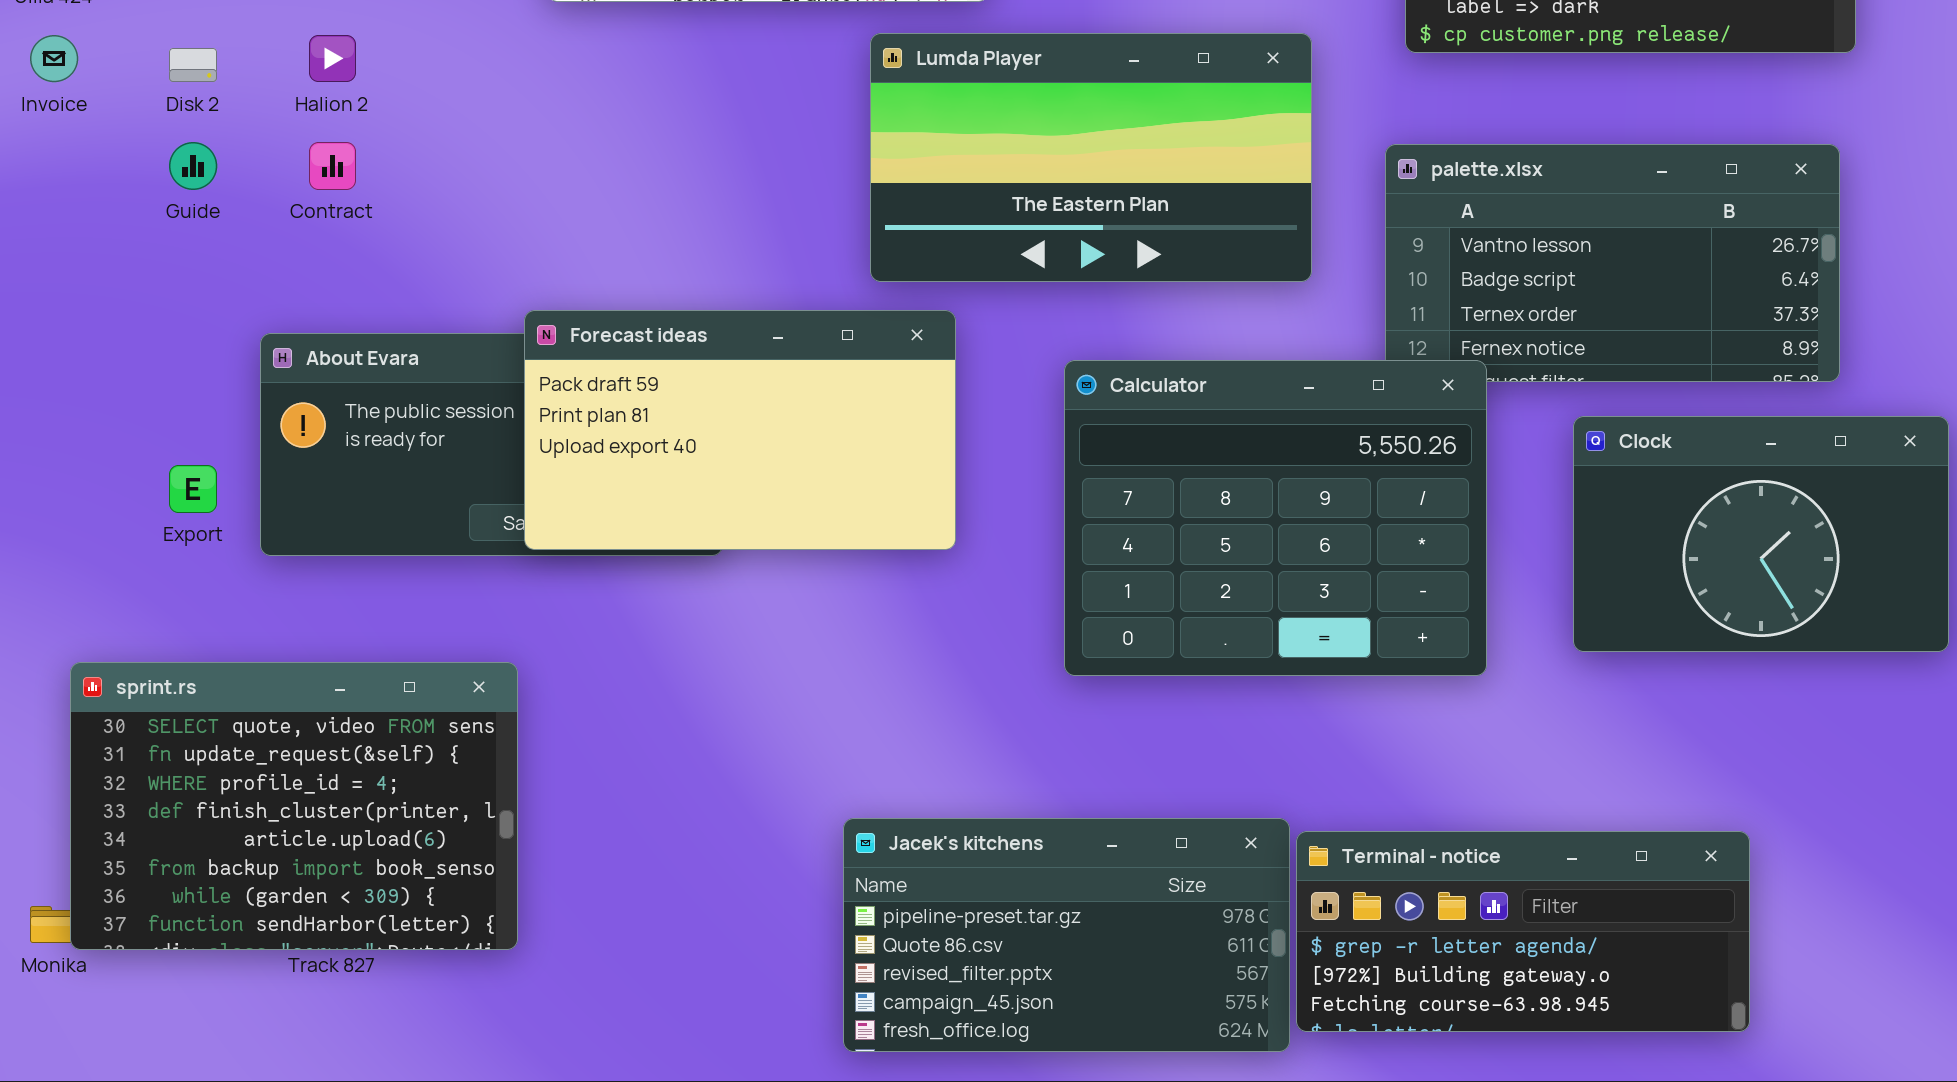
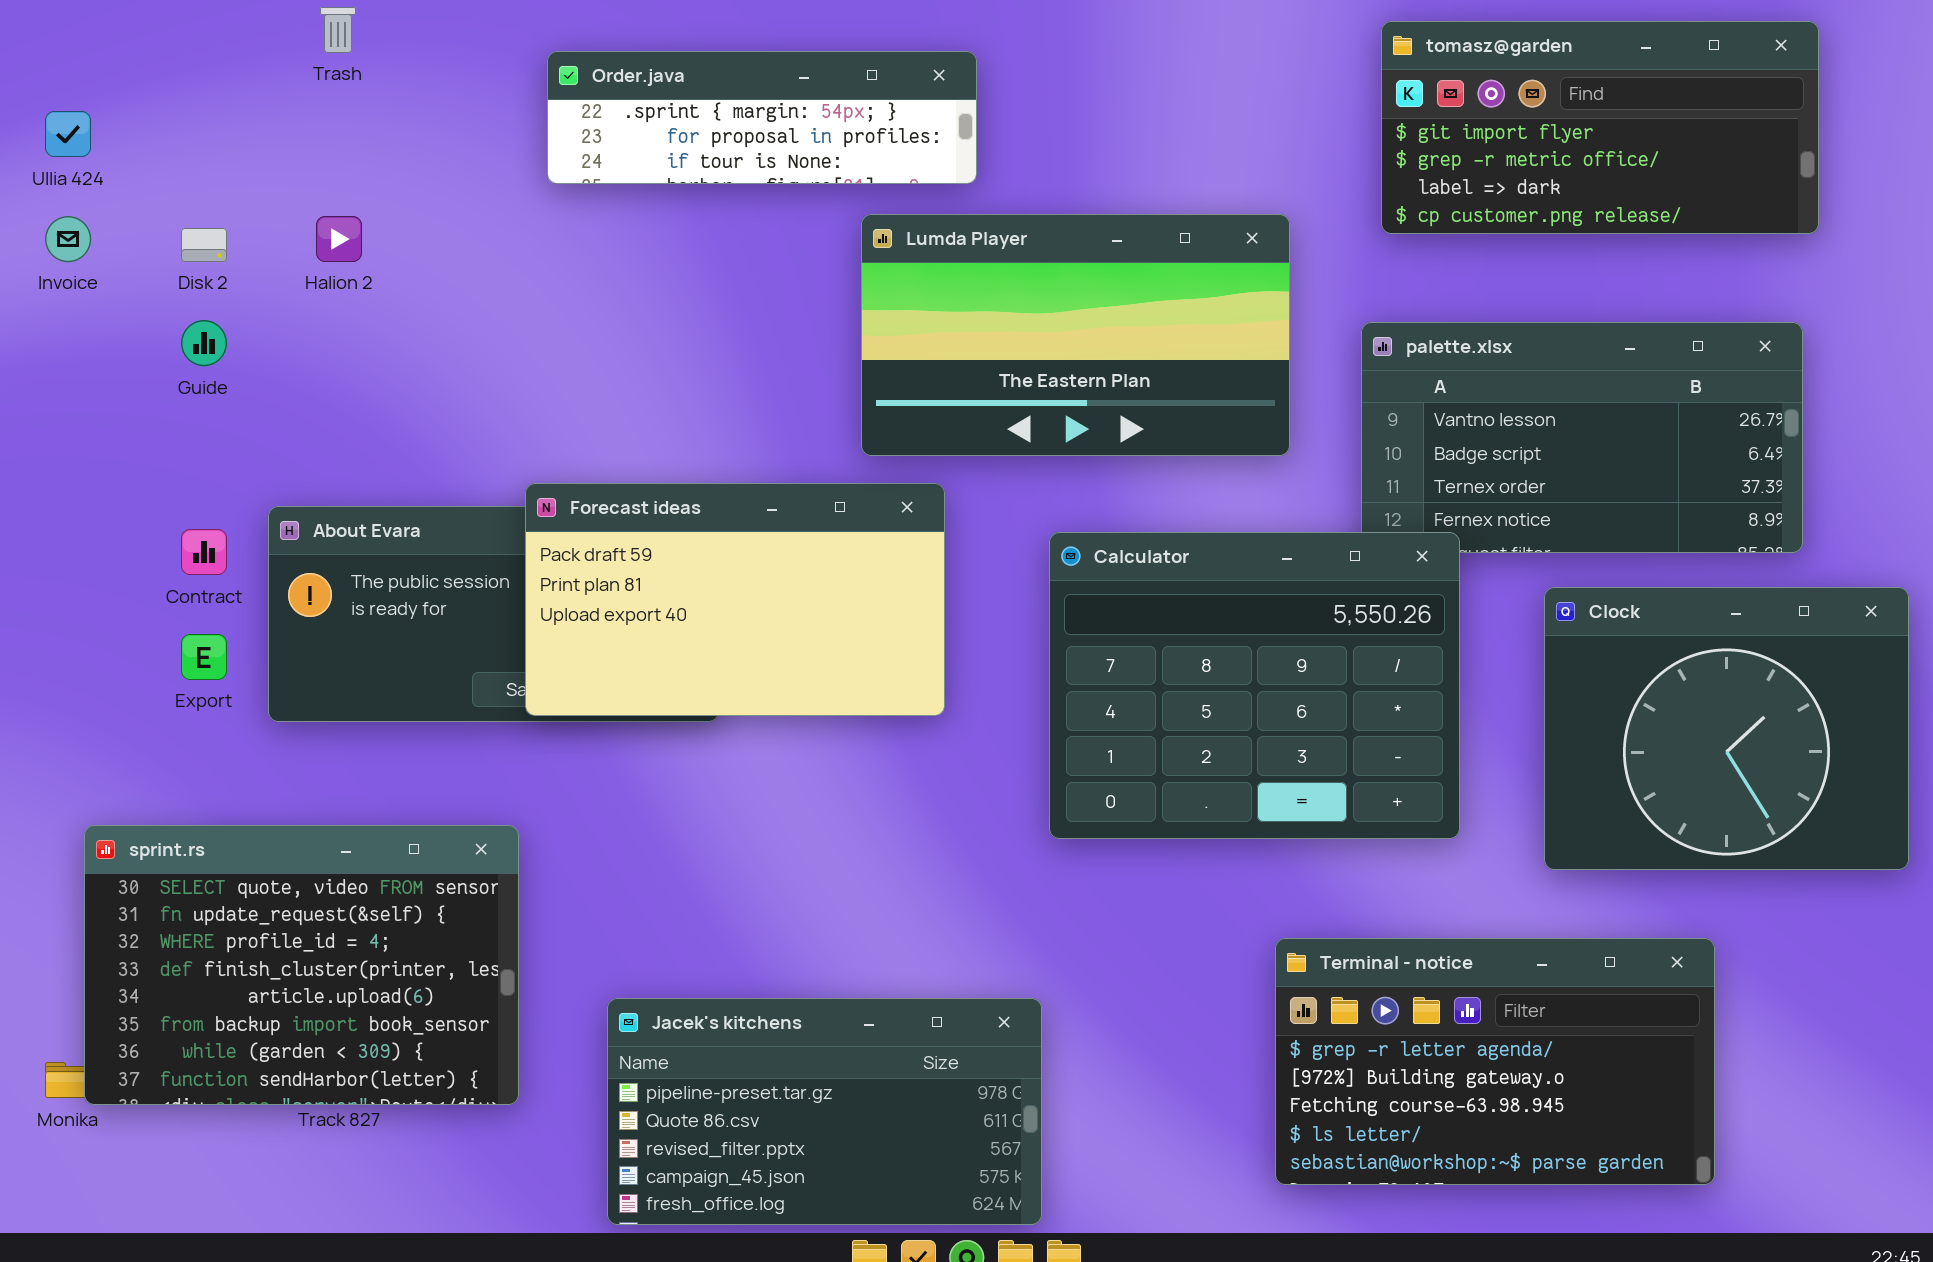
Contract: [309,142,356,190] -> [181,529,227,575], moved
Clock: [1573,416,1949,652] -> [1544,587,1909,870], resized
Jacek's kitchens: [843,818,1290,1052] -> [607,998,1042,1225], moved
Terminal - notice: [1296,831,1750,1032] -> [1275,938,1715,1185], resized

